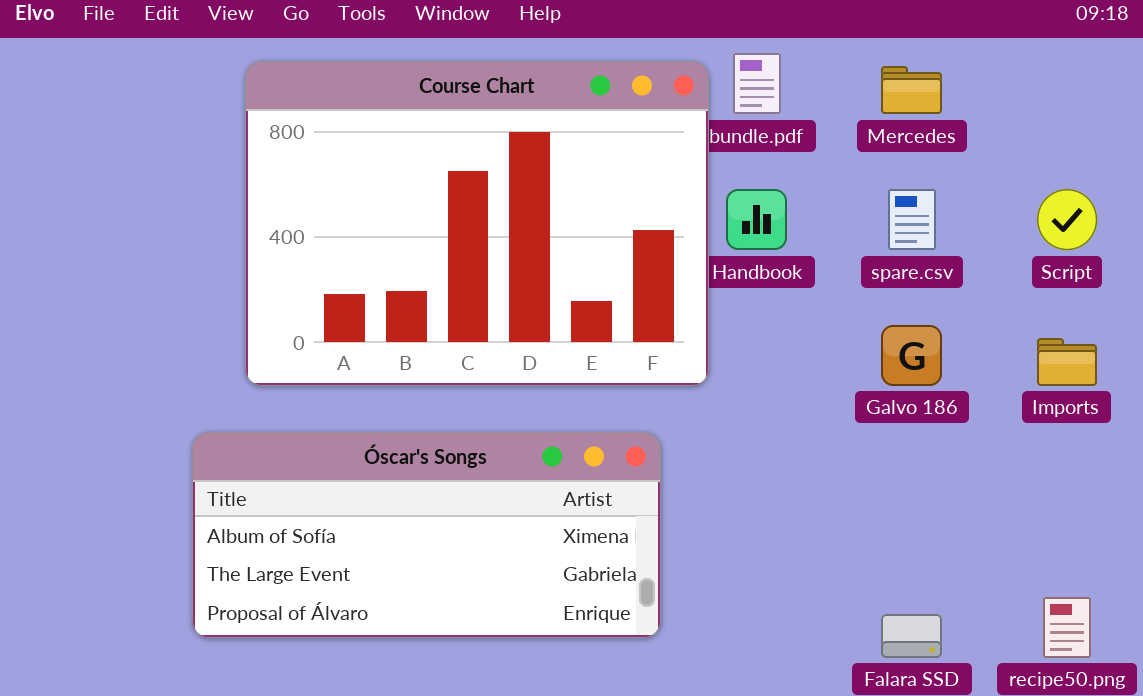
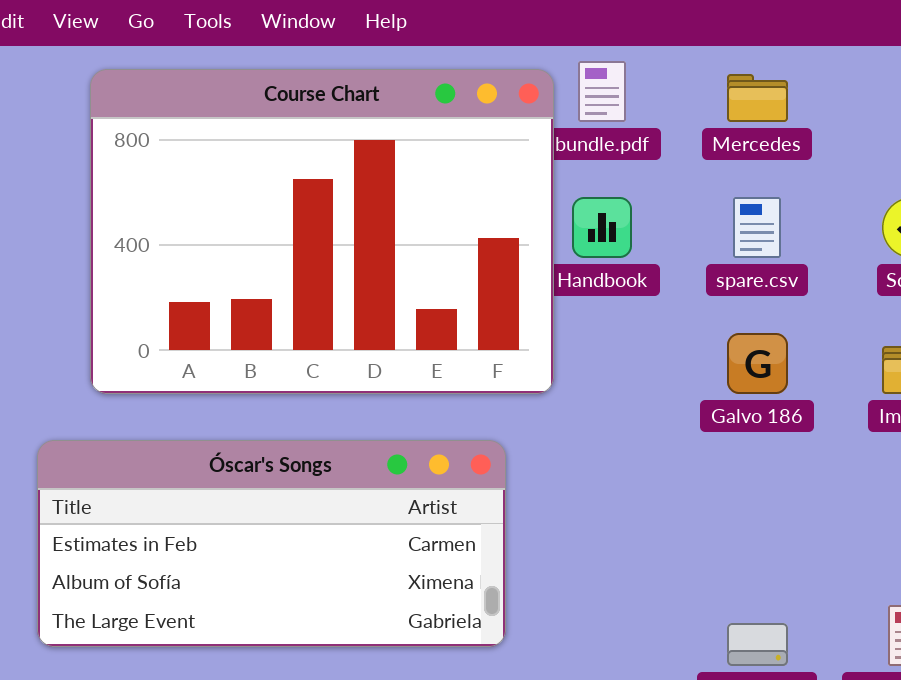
Óscar's Songs: [192,432,661,638] -> [37,440,506,647], scrolled up 1 row

